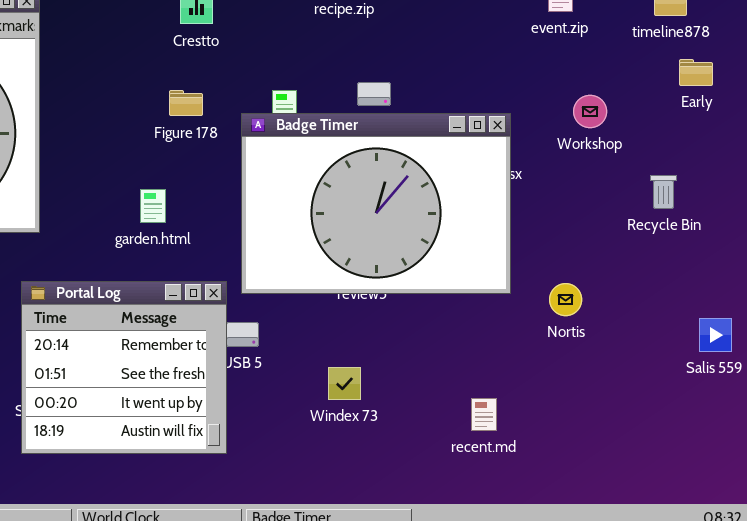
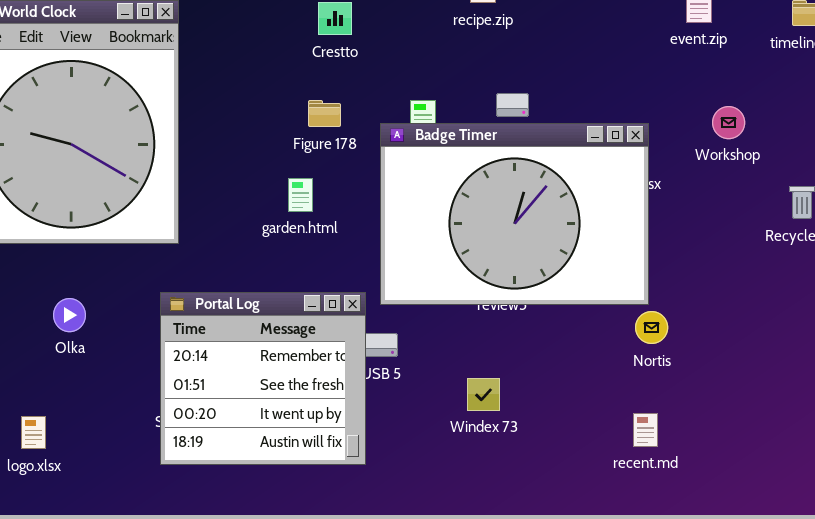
garden.html: [140,189,166,223] -> [288,178,313,212], moved
Nortis: [549,283,582,316] -> [635,311,668,344], moved
recent.md: [471,398,497,431] -> [633,413,658,447], moved

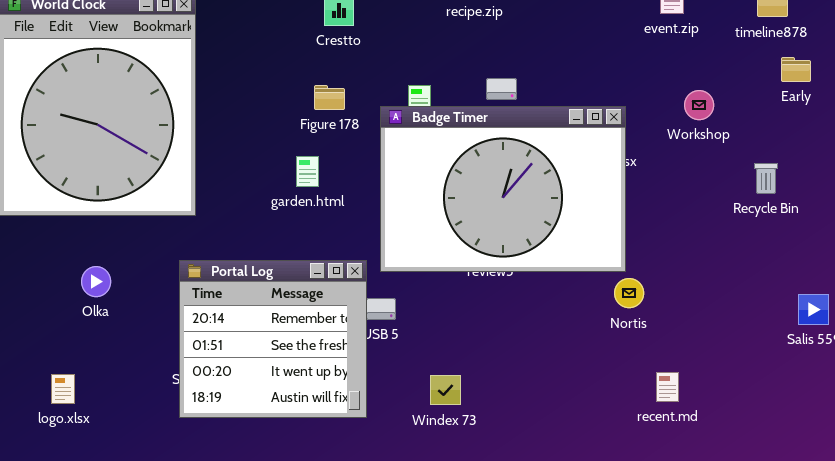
Windex 73: [467,378,500,411] -> [430,375,461,405], moved
recent.md: [633,413,658,447] -> [656,372,679,402], moved

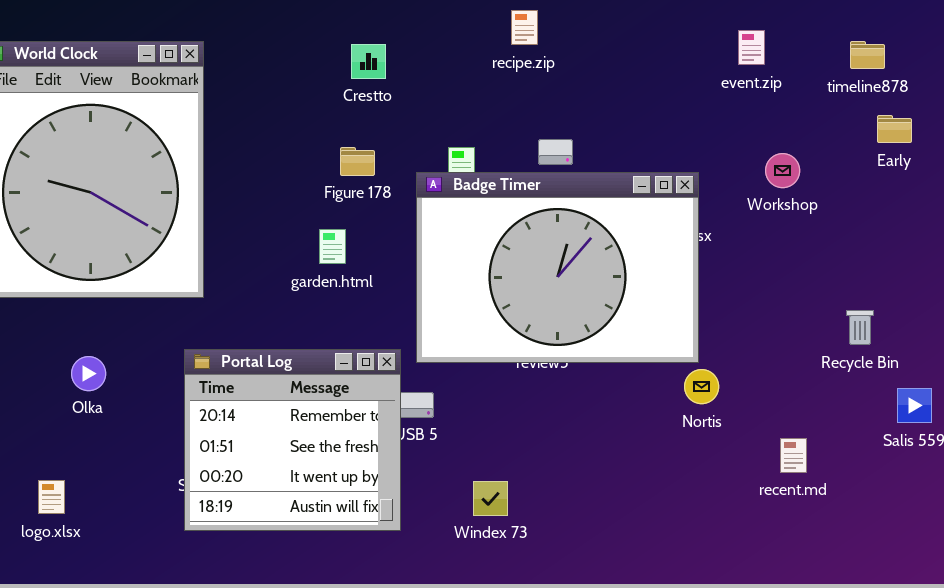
Recycle Bin: [754,163,778,194] -> [846,310,874,345], moved
recent.md: [656,372,679,402] -> [780,438,807,473], moved

